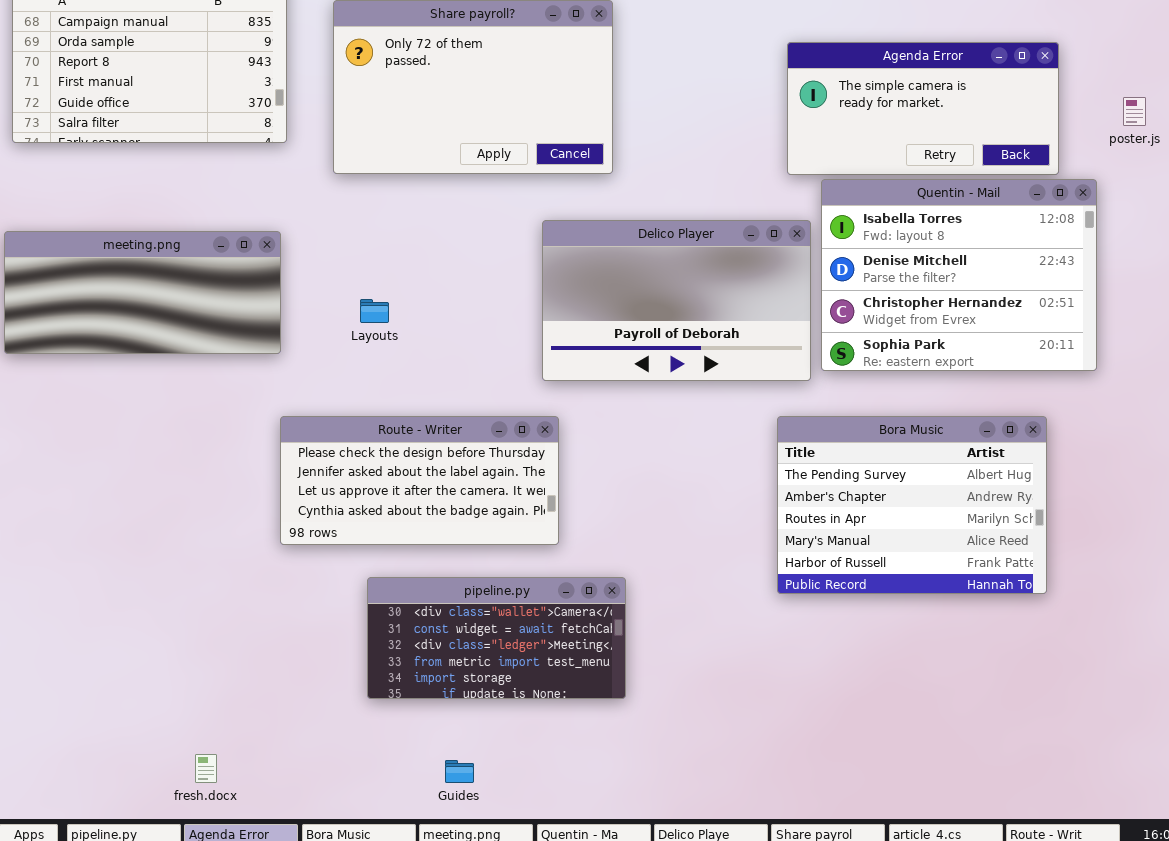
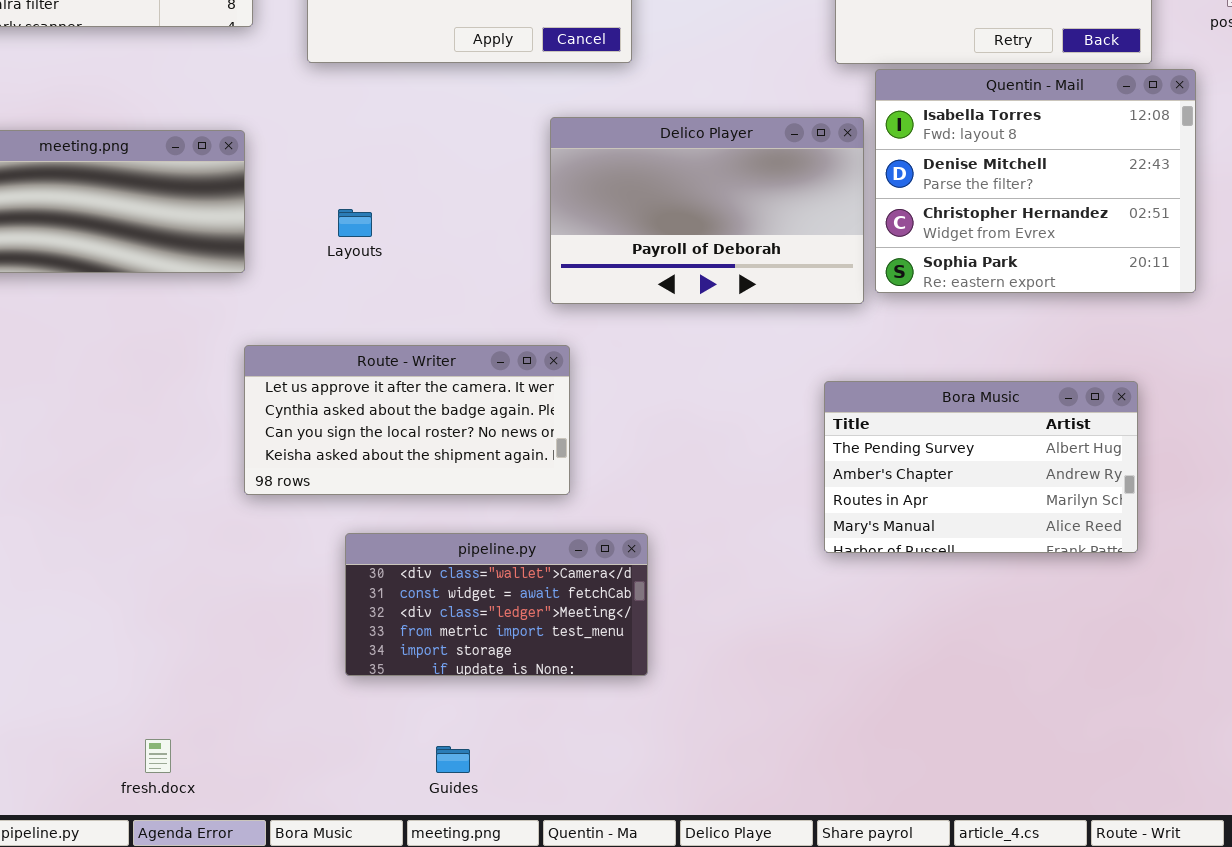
Route - Writer: [280,416,559,545] -> [244,345,570,495], scrolled down 2 rows
Bora Music: [777,416,1047,594] -> [824,381,1138,553], resized

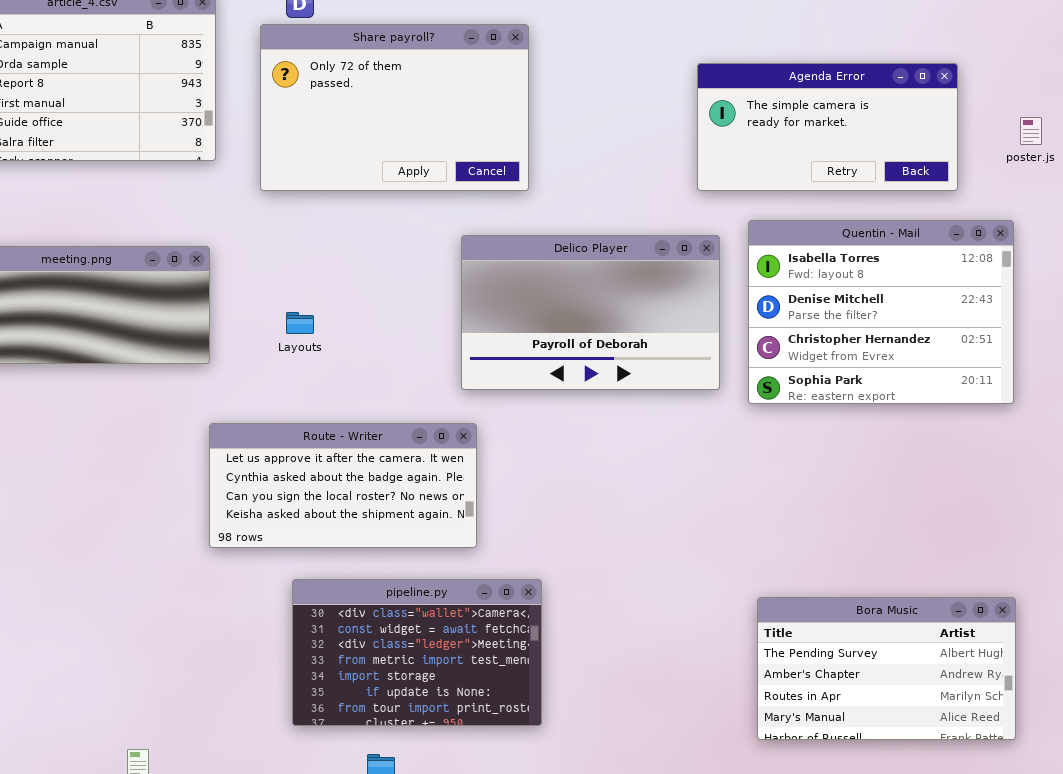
Quentin - Mail: [875,69,1196,293] -> [748,220,1014,404], moved
Bora Music: [824,381,1138,553] -> [757,597,1016,740], moved
pipeline.py: [345,533,648,676] -> [292,579,542,726], resized

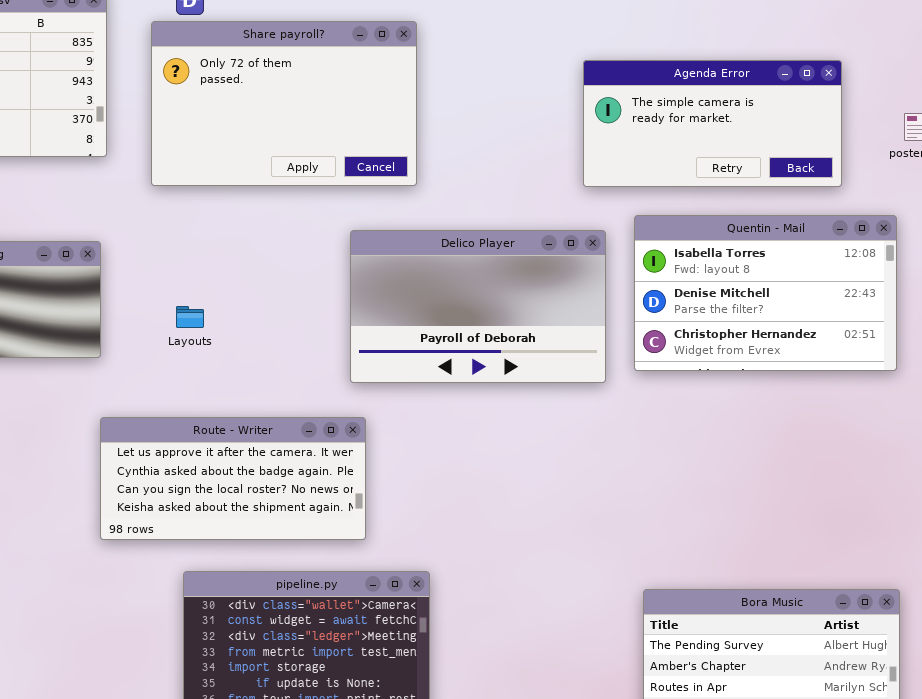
Quentin - Mail: [748,220,1014,404] -> [634,215,897,371], resized

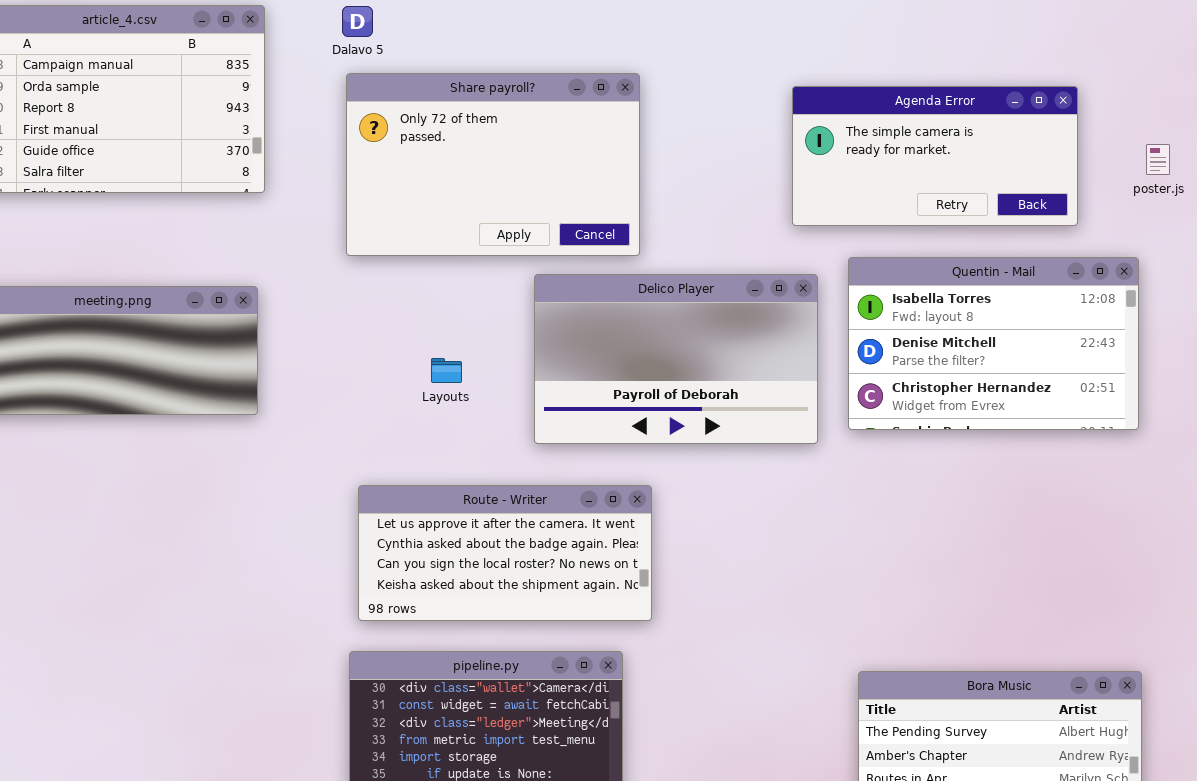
Share payroll?: [151,21,417,186] -> [346,73,640,256], moved
Layouts: [176,306,204,328] -> [431,358,462,383], moved
Route - Writer: [100,417,366,540] -> [358,485,652,621], moved

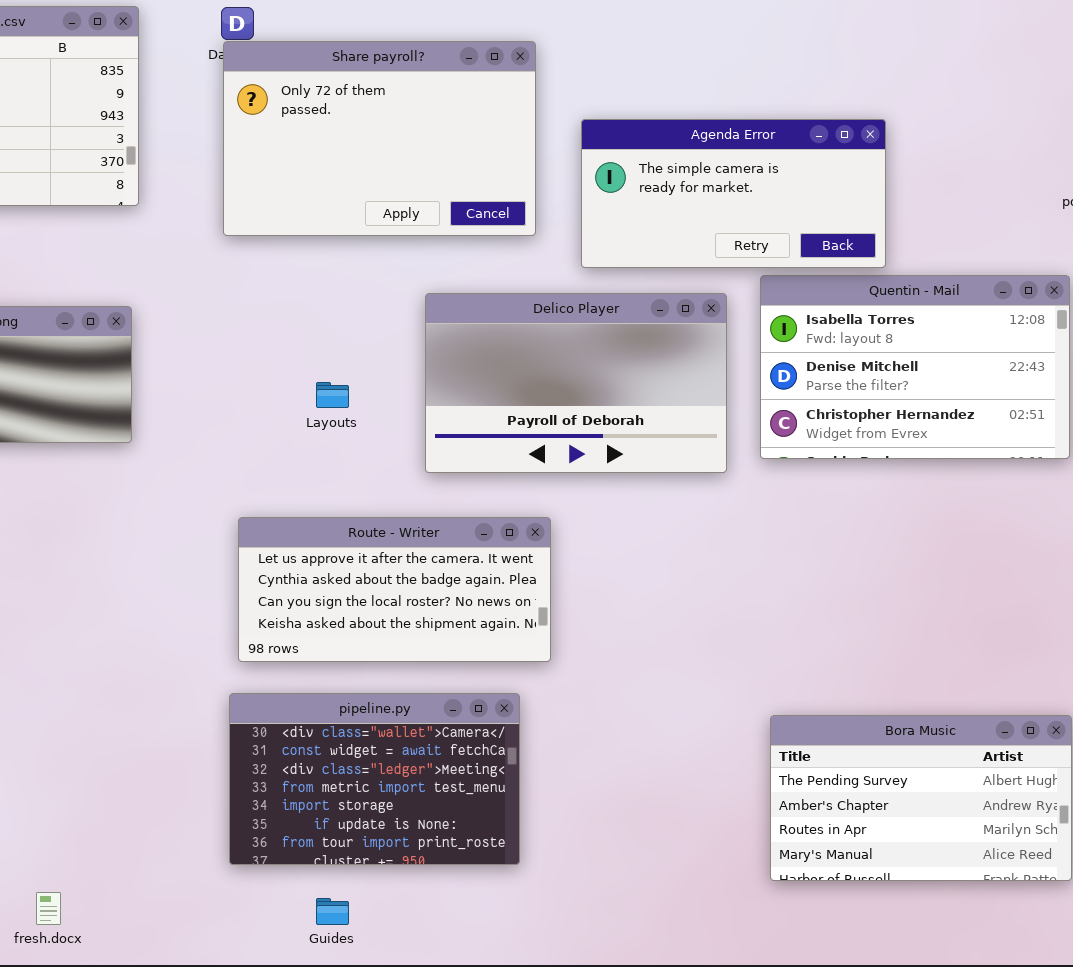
Share payroll?: [346,73,640,256] -> [223,41,536,236], moved
Agenda Error: [792,86,1078,226] -> [581,119,886,268], moved

